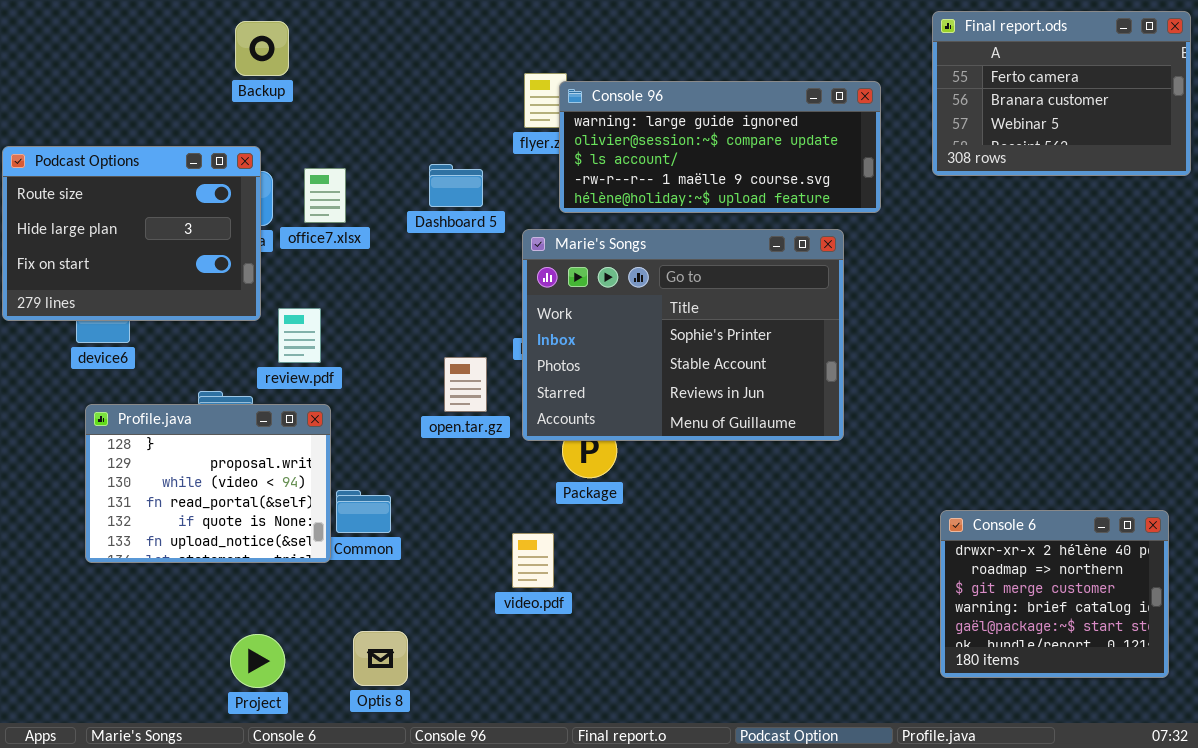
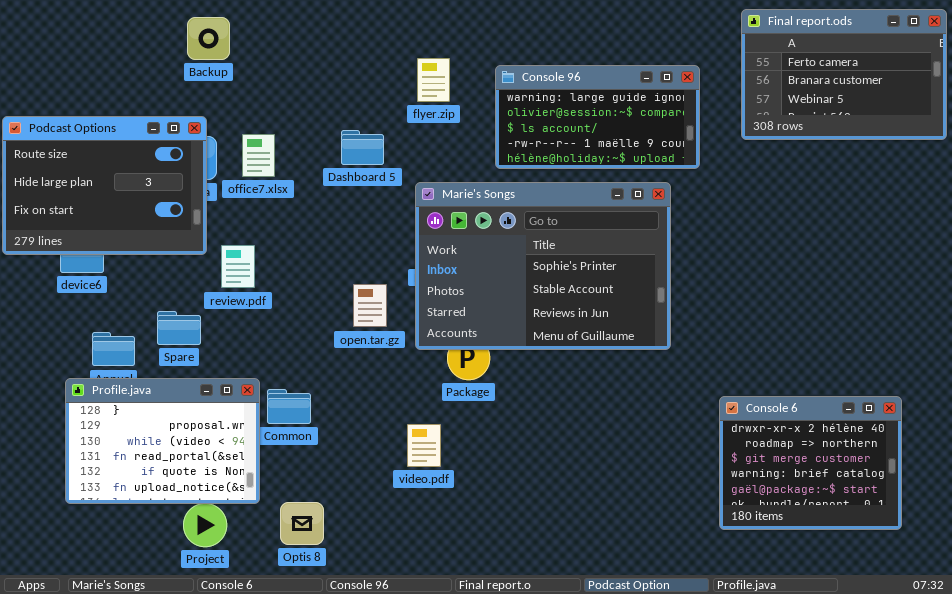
Console 96: [559,81,881,213] -> [495,65,700,169], resized
Profile.java: [85,404,331,563] -> [65,378,260,504], moved
Console 6: [940,510,1169,678] -> [719,396,902,530], moved

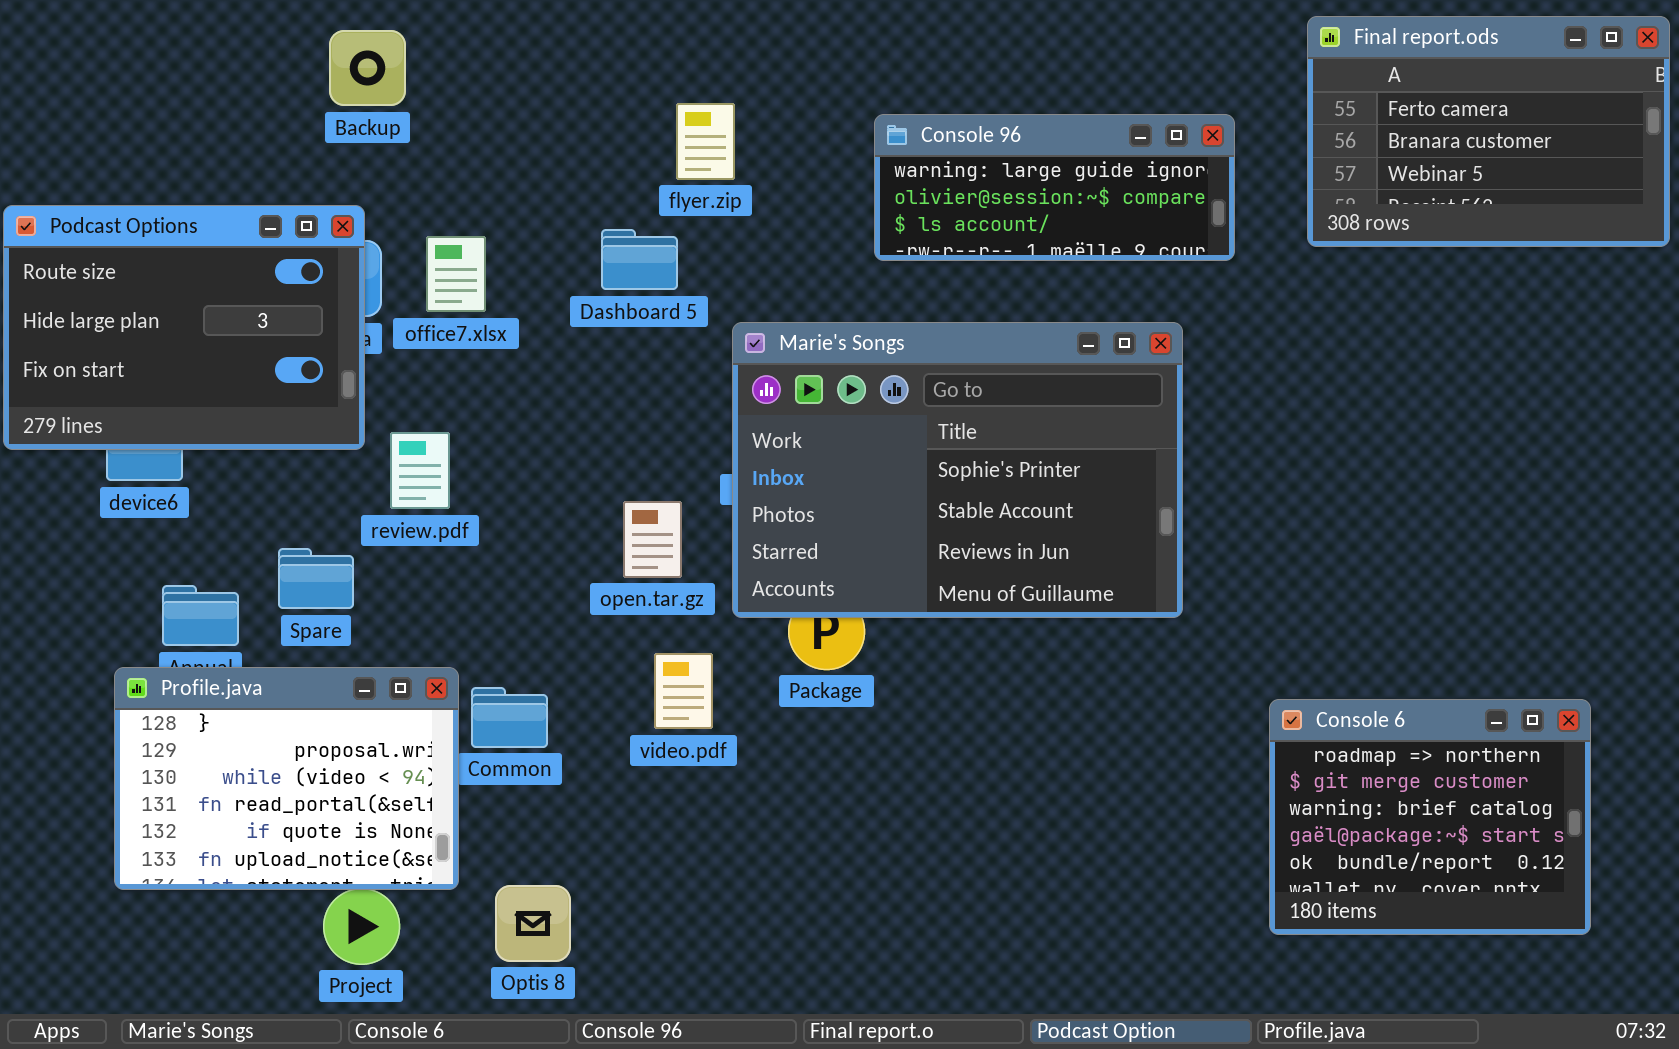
flyer.zip: [417,58,450,102] -> [676,103,735,180], moved
Console 96: [495,65,700,169] -> [874,114,1235,261], resized
Console 6: [719,396,902,530] -> [1269,699,1591,935], scrolled down 1 row
video.pdf: [407,424,441,467] -> [654,653,713,729], moved

